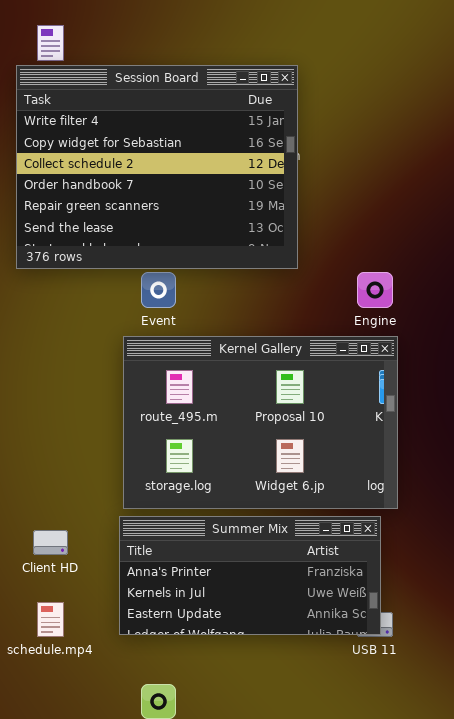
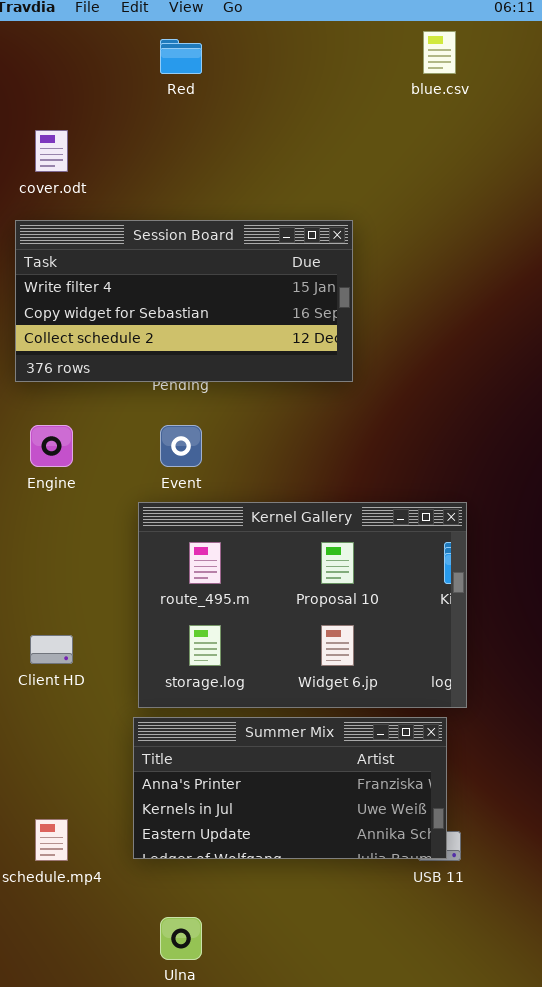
Session Board: [16,65,298,269] -> [15,220,353,382], moved, resized
Engine: [357,272,393,308] -> [30,425,73,467], moved
Client HD: [33,530,68,555] -> [30,635,73,664], moved

